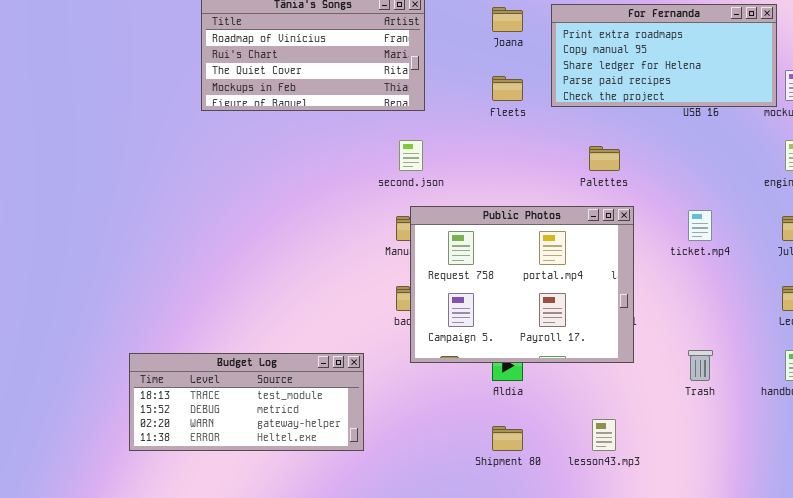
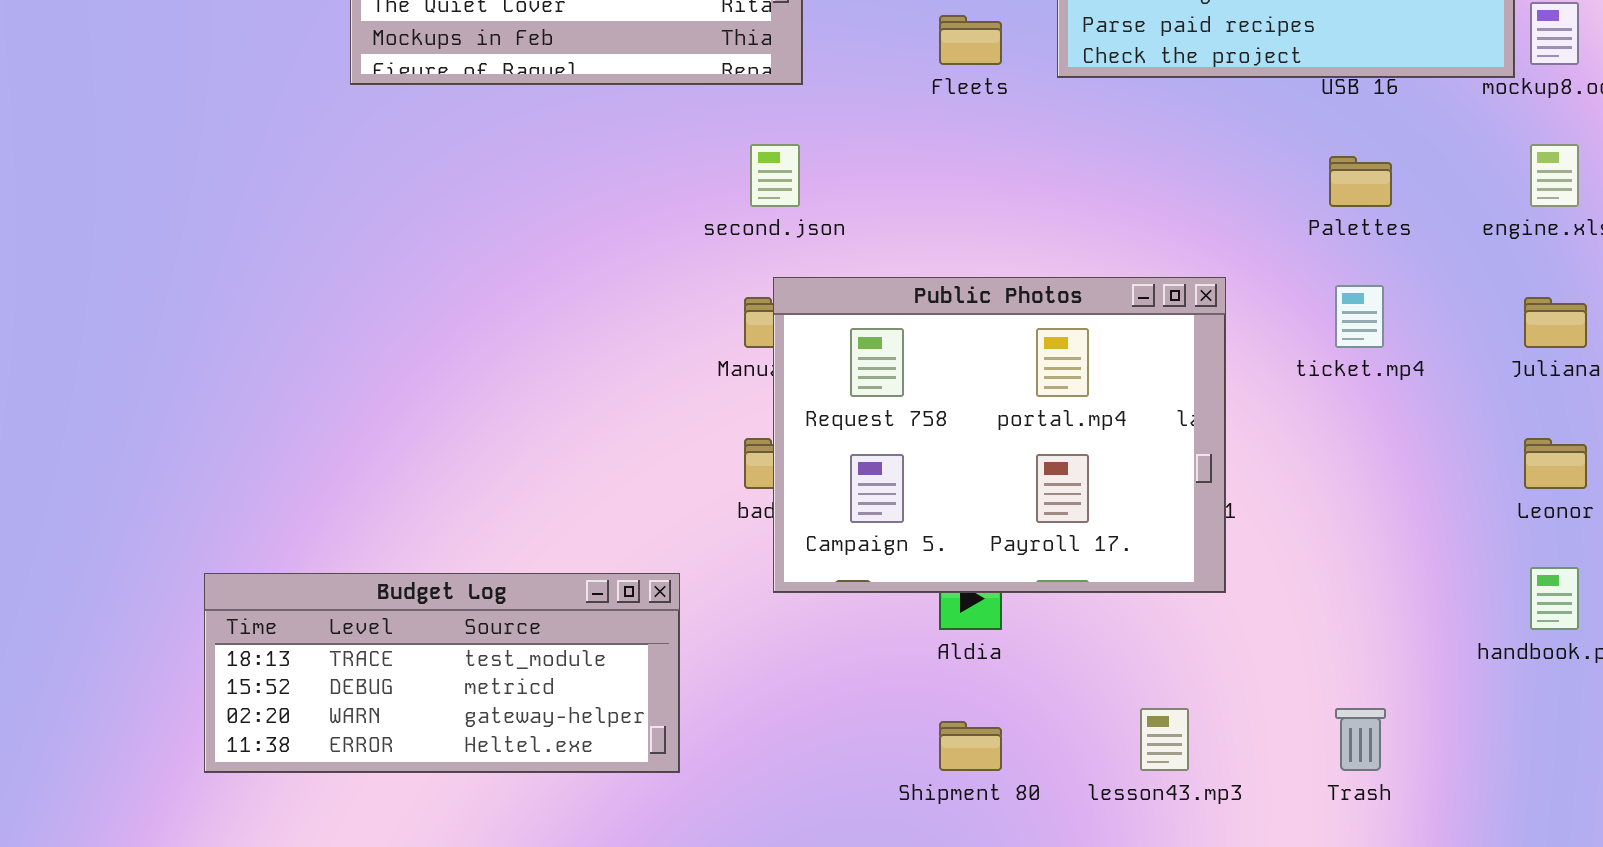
Palettes: [589,146,620,171] -> [1329,156,1392,207], moved
Trash: [688,350,713,381] -> [1335,708,1386,771], moved

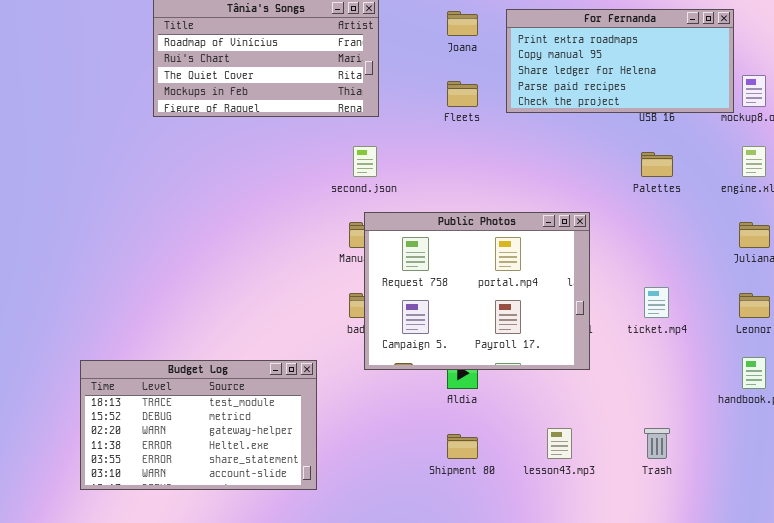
ticket.mp4: [1335,285,1384,348] -> [644,287,669,318], moved
Budget Log: [204,573,680,773] -> [80,360,317,490], resized

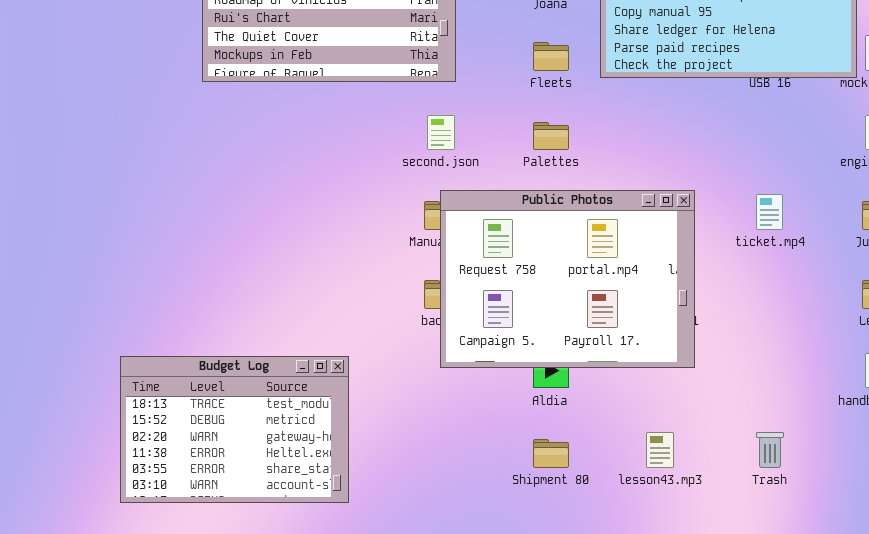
Palettes: [641,152,673,177] -> [533,122,569,150], moved
ticket.mp4: [644,287,669,318] -> [756,194,783,230], moved
Budget Log: [80,360,317,490] -> [120,356,349,503], resized

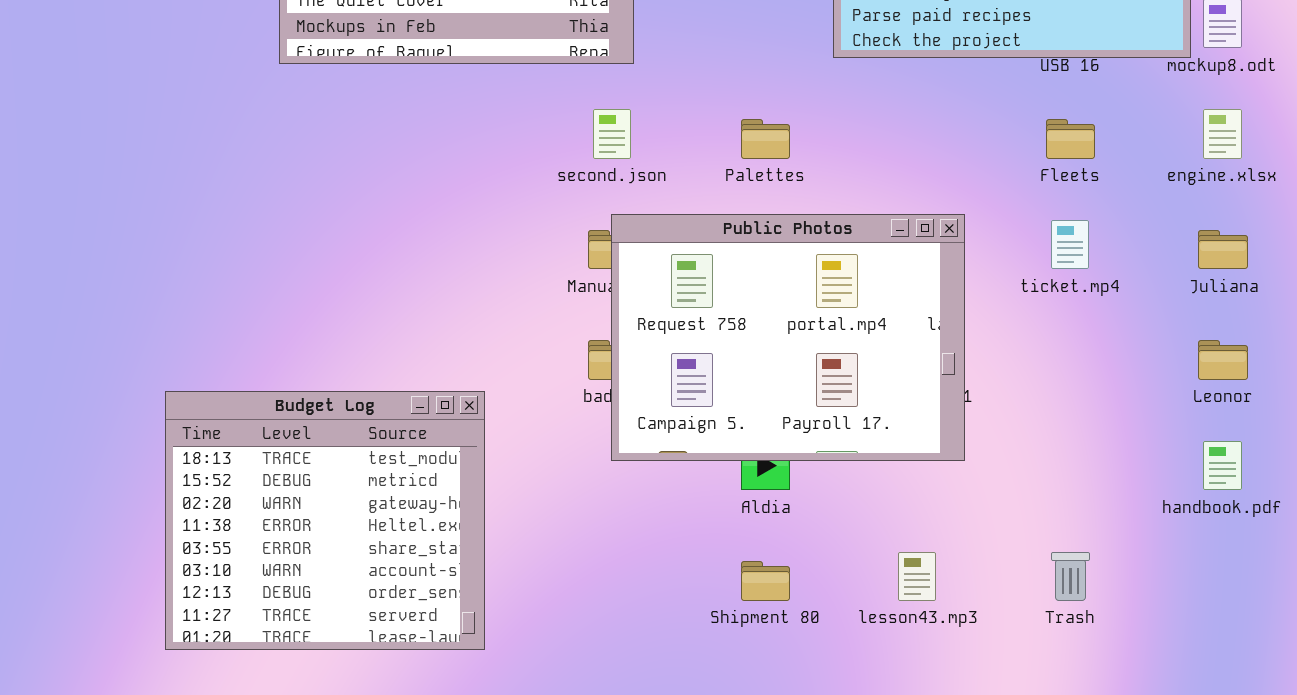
Fleets: [533,42,569,71] -> [1046,119,1095,159], moved
Budget Log: [120,356,349,503] -> [165,391,485,650], resized

